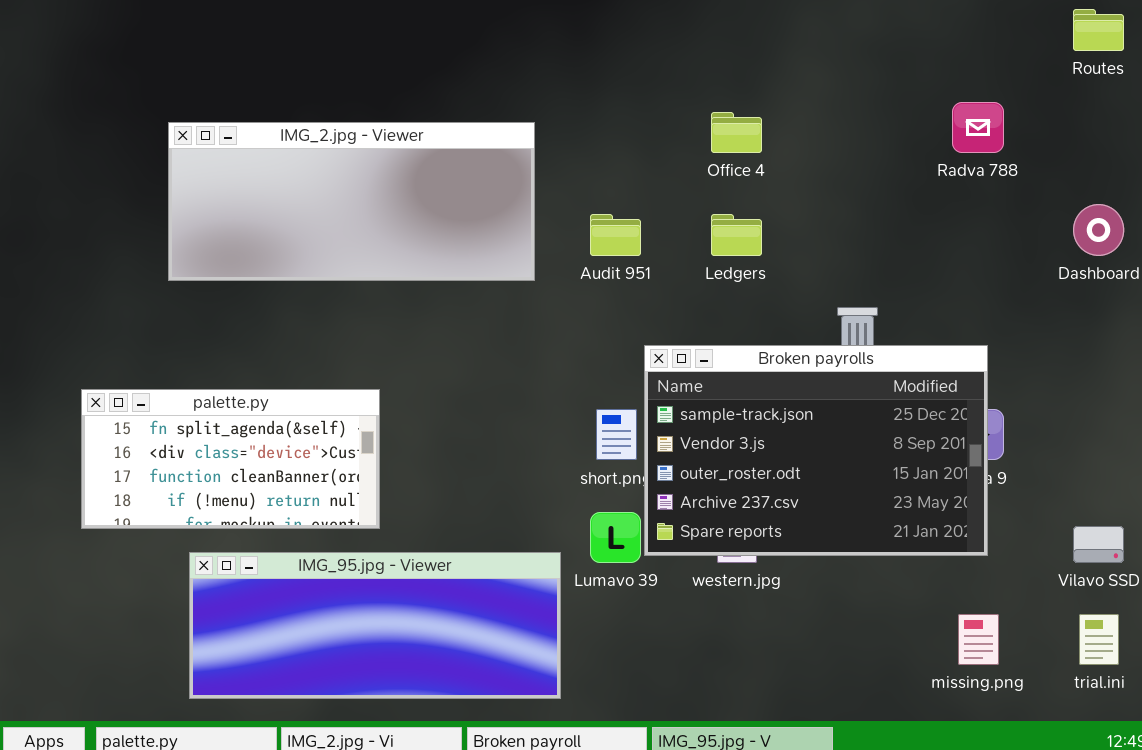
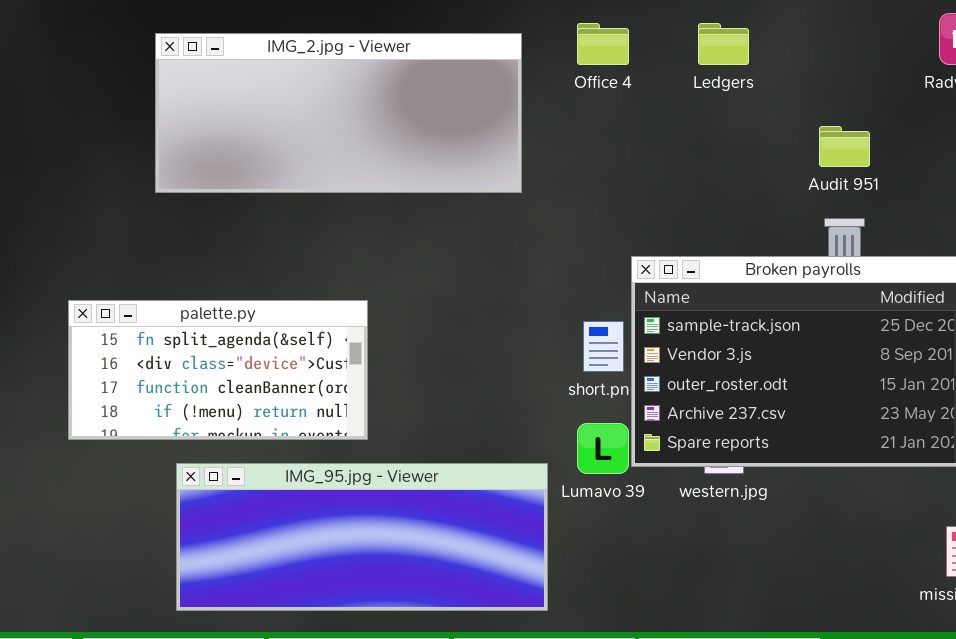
Office 4: [711,112,762,153] -> [577,23,629,65], moved
Audit 951: [590,214,641,256] -> [819,126,870,167], moved
Ledgers: [711,214,762,256] -> [698,23,749,65], moved

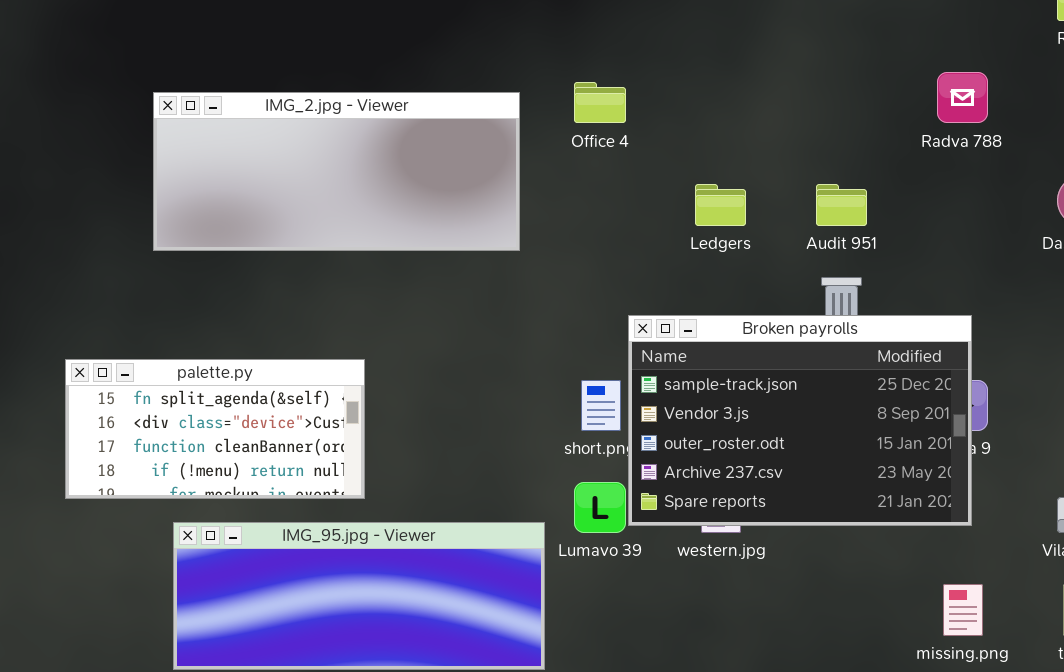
Ledgers: [698,23,749,65] -> [695,184,746,226], moved

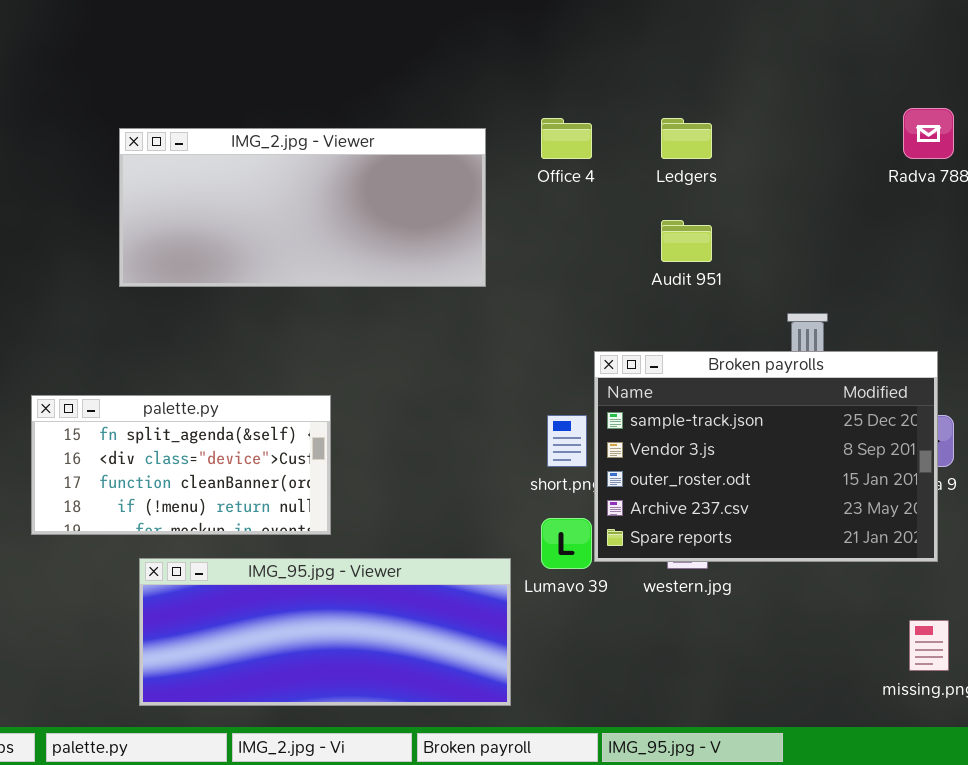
Ledgers: [695,184,746,226] -> [661,118,712,159], moved
Audit 951: [816,184,867,226] -> [661,220,712,262], moved

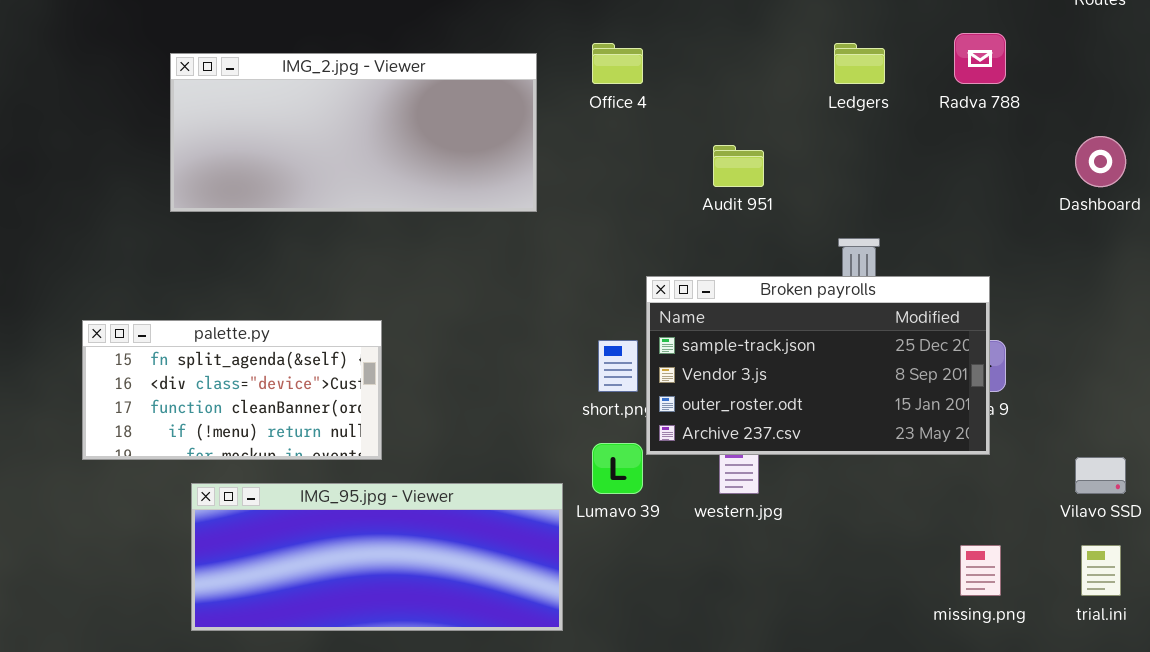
Ledgers: [661,118,712,159] -> [834,43,885,84], moved
Broken payrolls: [594,351,938,562] -> [646,276,990,455], resized

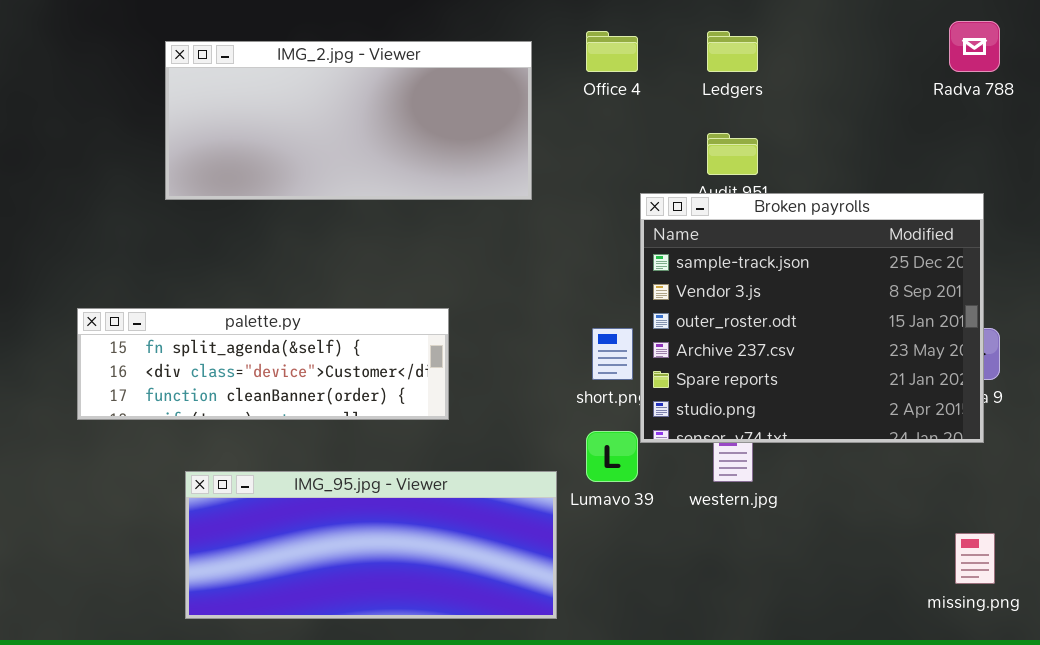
Ledgers: [834,43,885,84] -> [707,31,758,72], moved
Broken payrolls: [646,276,990,455] -> [640,193,984,443], resized
palette.py: [82,320,382,460] -> [77,308,449,420], resized

